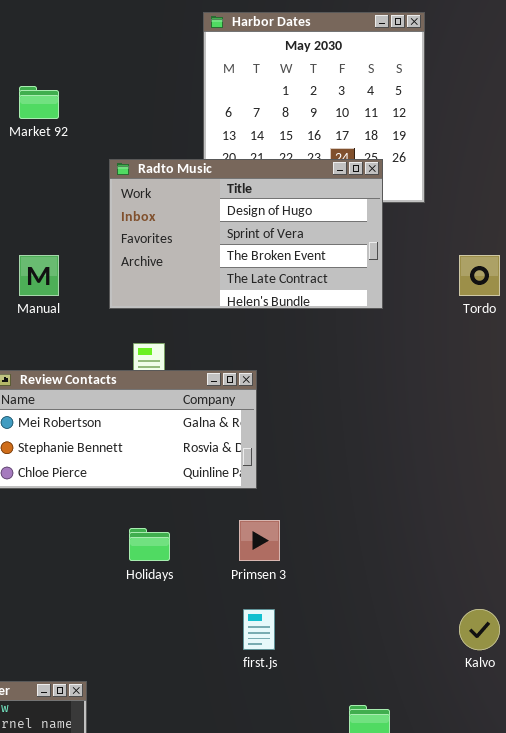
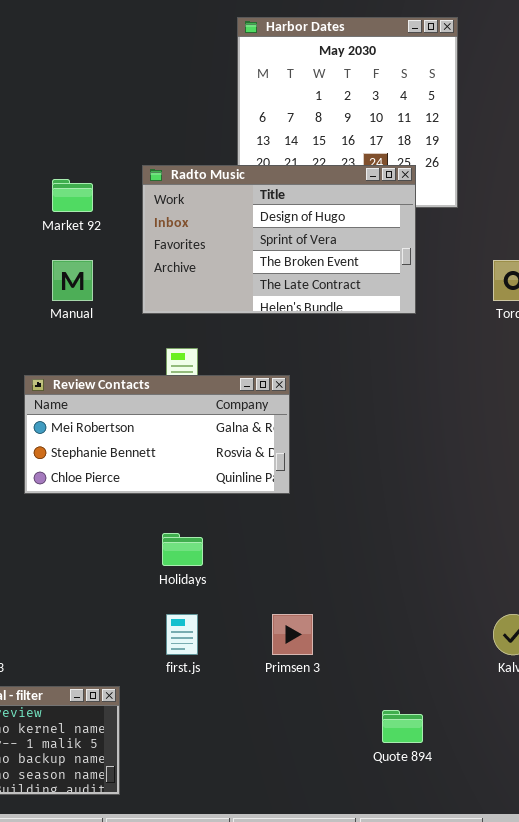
Market 92: [19,86,59,119] -> [52,179,93,212], moved
Primsen 3: [239,520,280,561] -> [272,614,313,655], moved
first.js: [243,609,275,650] -> [166,614,198,655], moved

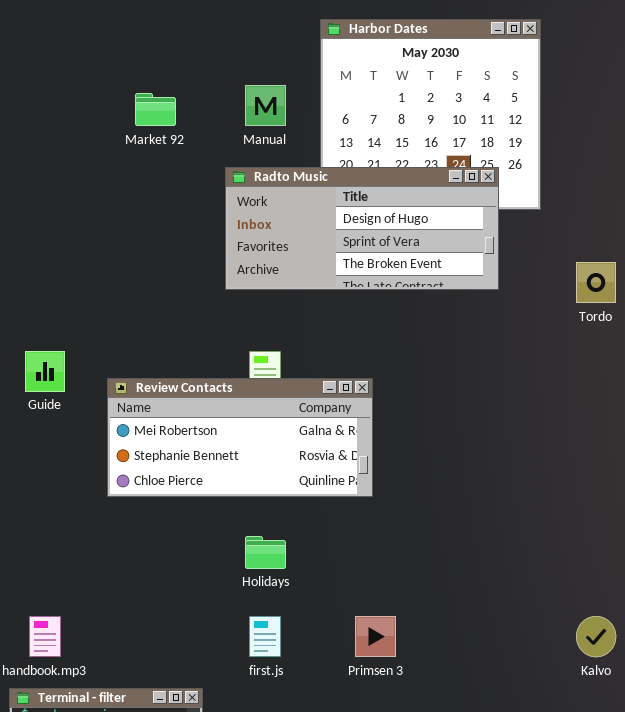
Radto Music: [142,165,416,314] -> [225,167,499,290], resized
Market 92: [52,179,93,212] -> [135,93,176,126], moved
Manual: [52,260,93,301] -> [245,85,286,126], moved

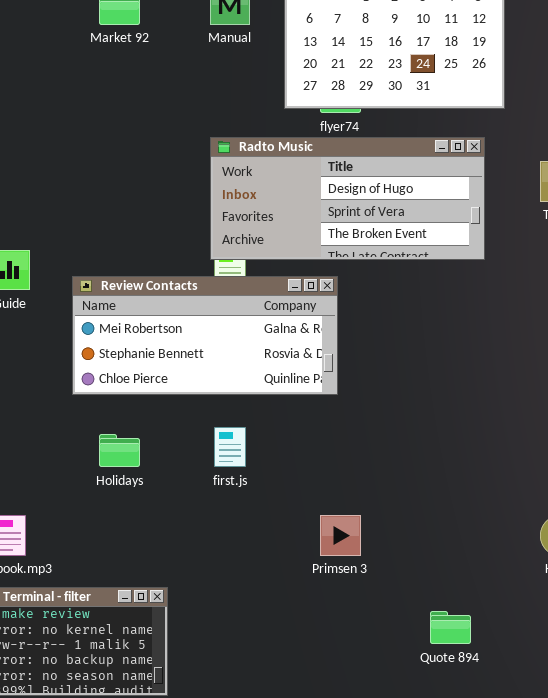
Radto Music: [225,167,499,290] -> [210,137,485,260], moved
Holidays: [245,536,286,569] -> [99,434,140,467], moved
first.js: [249,616,281,657] -> [214,427,246,467], moved

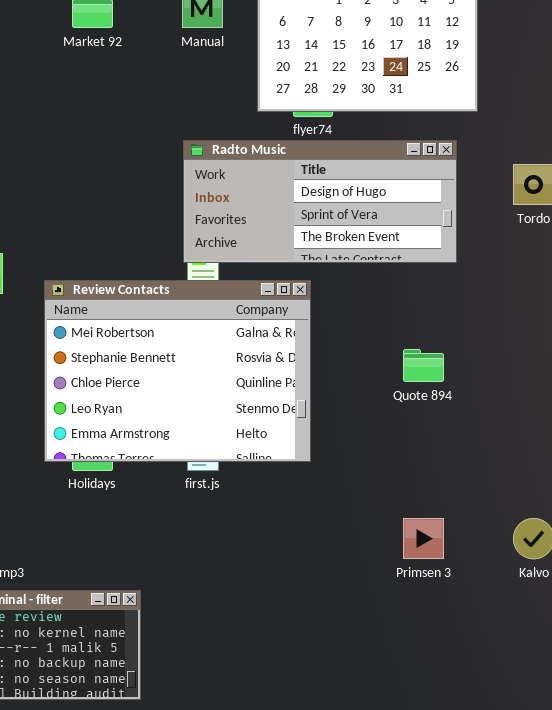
Review Contacts: [72,276,338,395] -> [44,280,311,462], resized
Primsen 3: [320,515,361,556] -> [403,518,444,559], moved
Quote 894: [430,611,471,644] -> [403,349,444,382], moved

